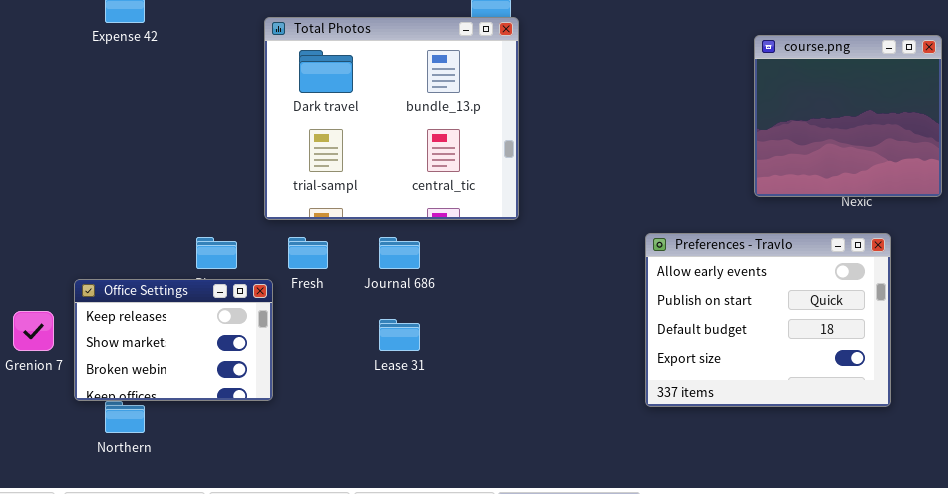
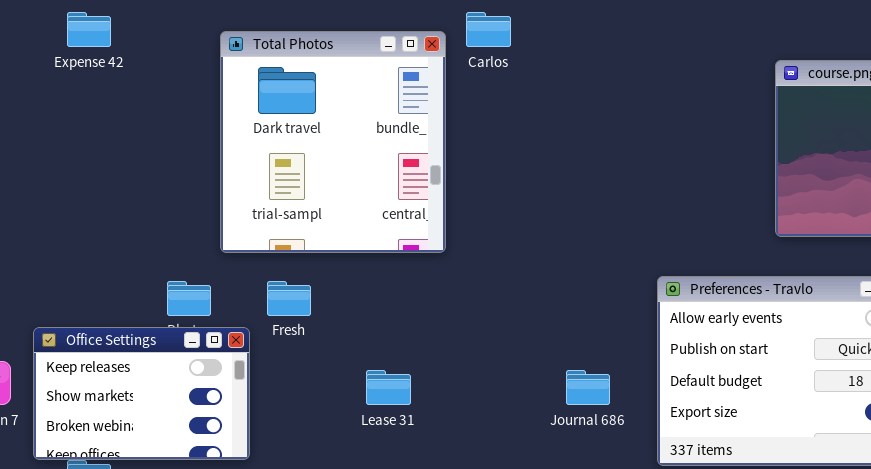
Total Photos: [264,17,519,220] -> [220,31,446,253], moved, resized
Journal 686: [379,237,420,269] -> [566,370,610,405], moved

